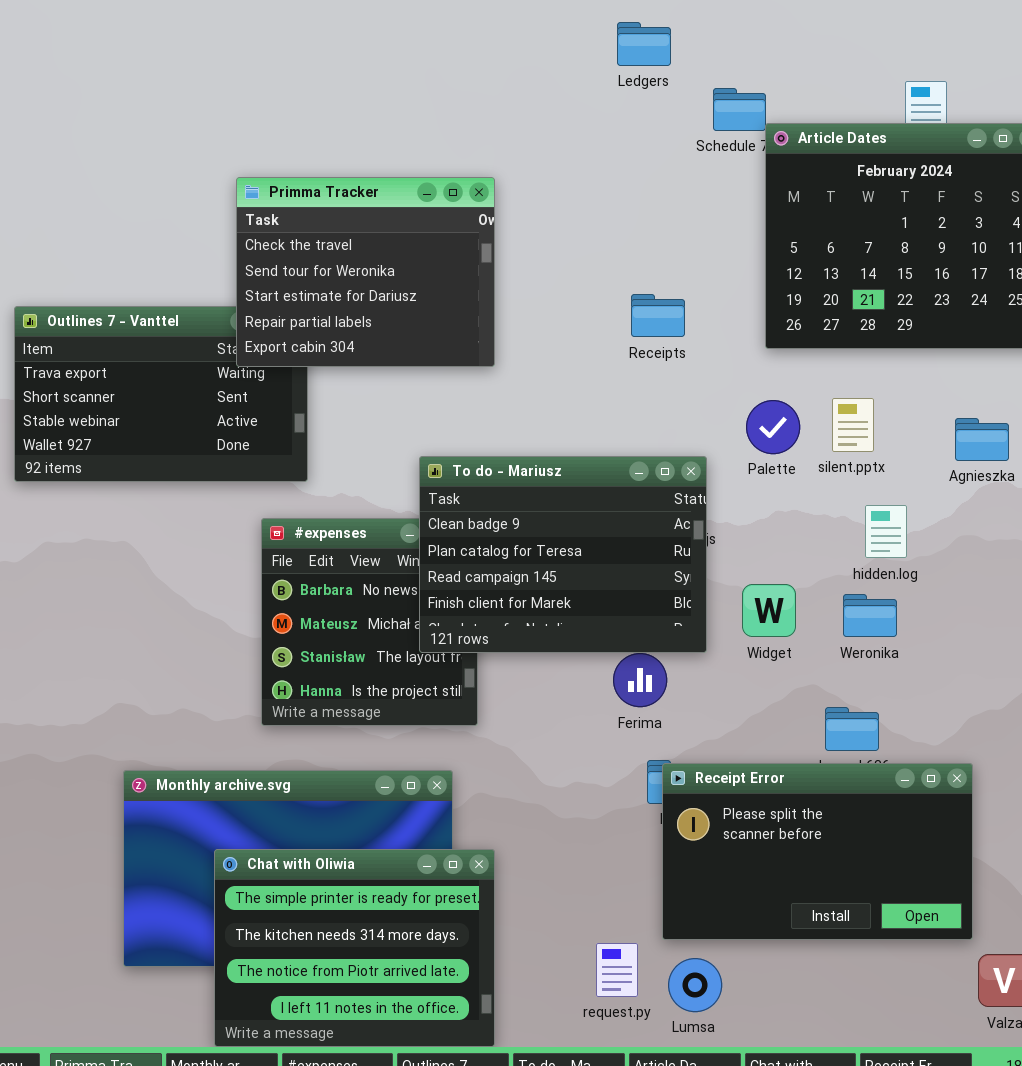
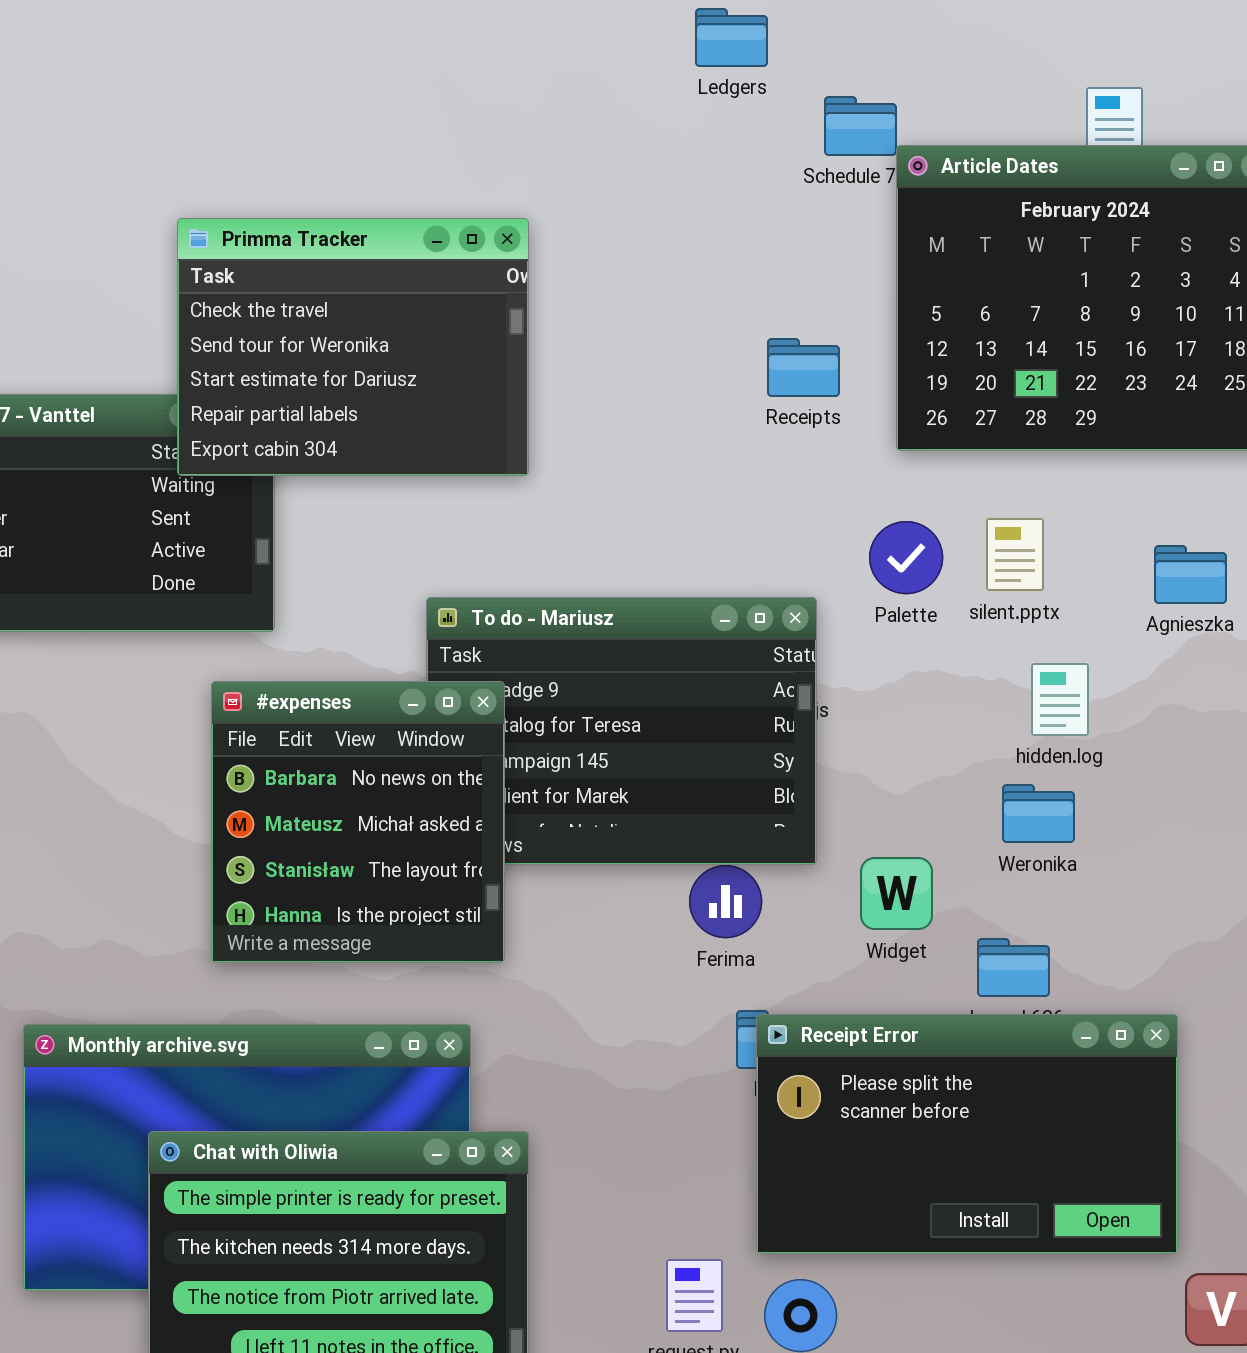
Receipts: [631,294,685,337] -> [767,338,840,397], moved
#expenses: [261,518,478,726] -> [211,681,505,963], raised
Widget: [742,584,796,637] -> [860,857,933,930], moved

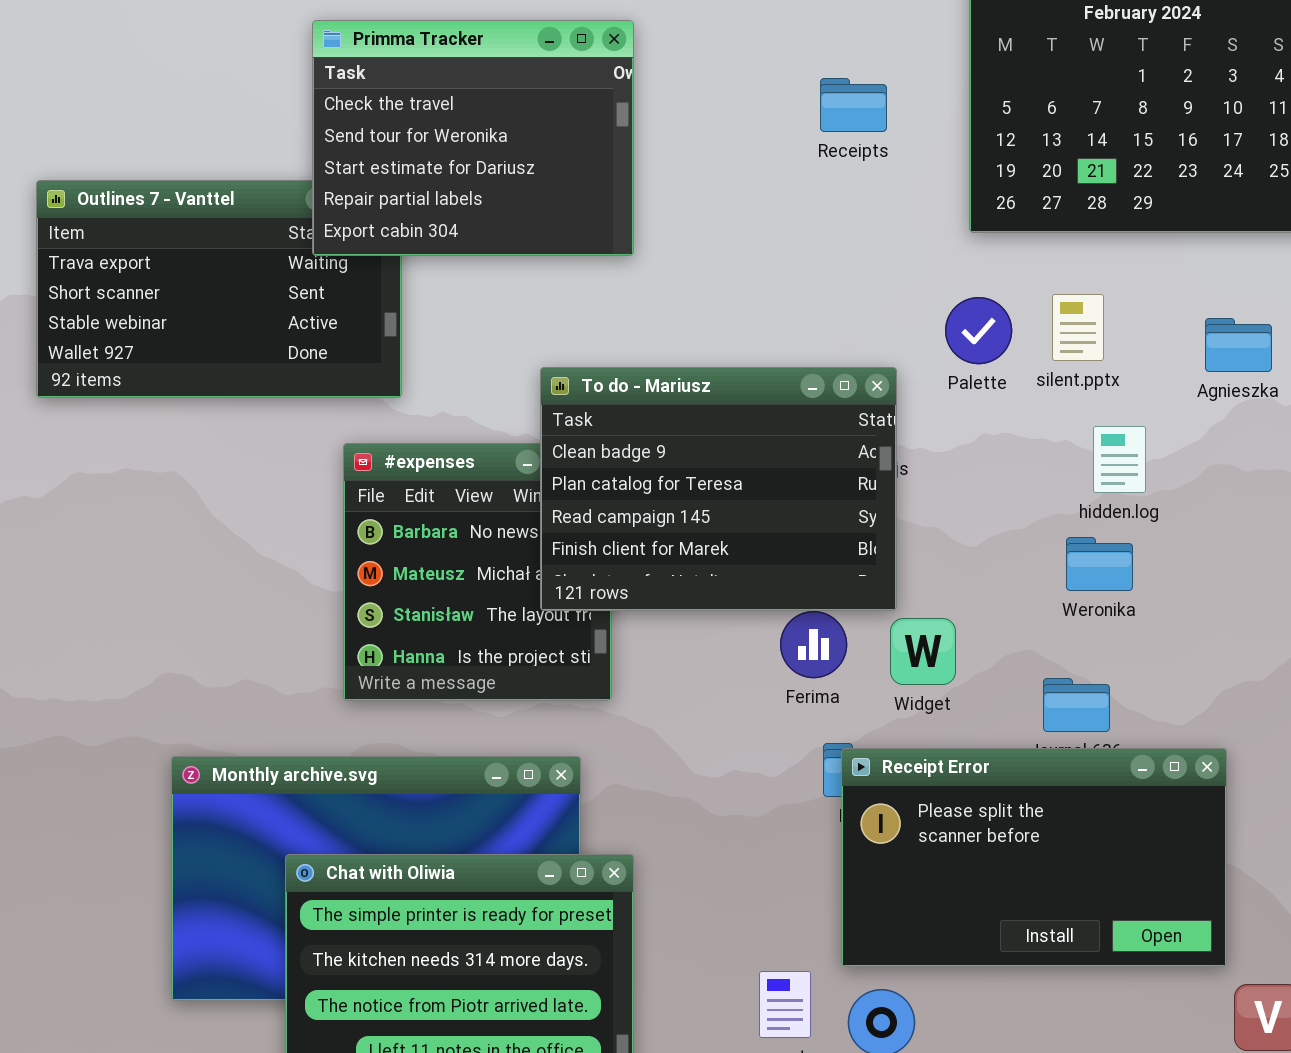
Receipts: [767,338,840,397] -> [820,78,887,132], moved
To do - Mariusz: [426,597,817,865] -> [540,367,897,611], raised
Widget: [860,857,933,930] -> [890,618,956,685], moved

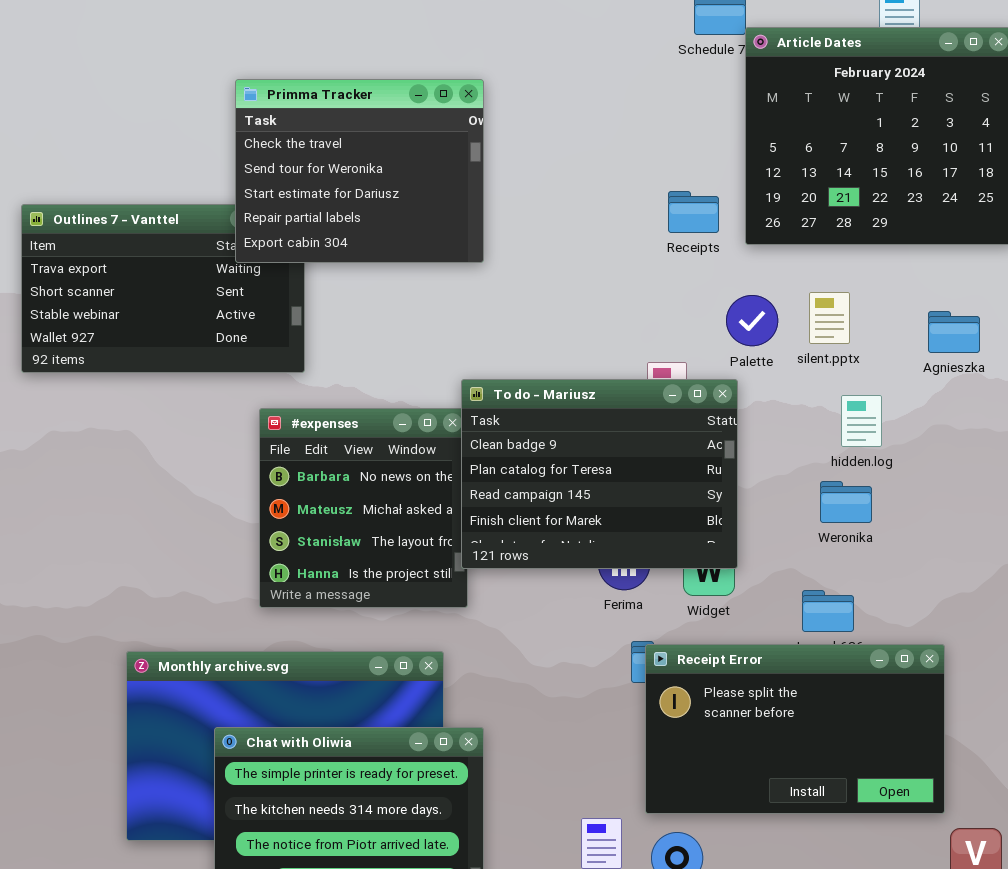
Receipts: [820,78,887,132] -> [668,191,719,233], moved
To do - Mariusz: [540,367,897,611] -> [461,379,738,569], moved

